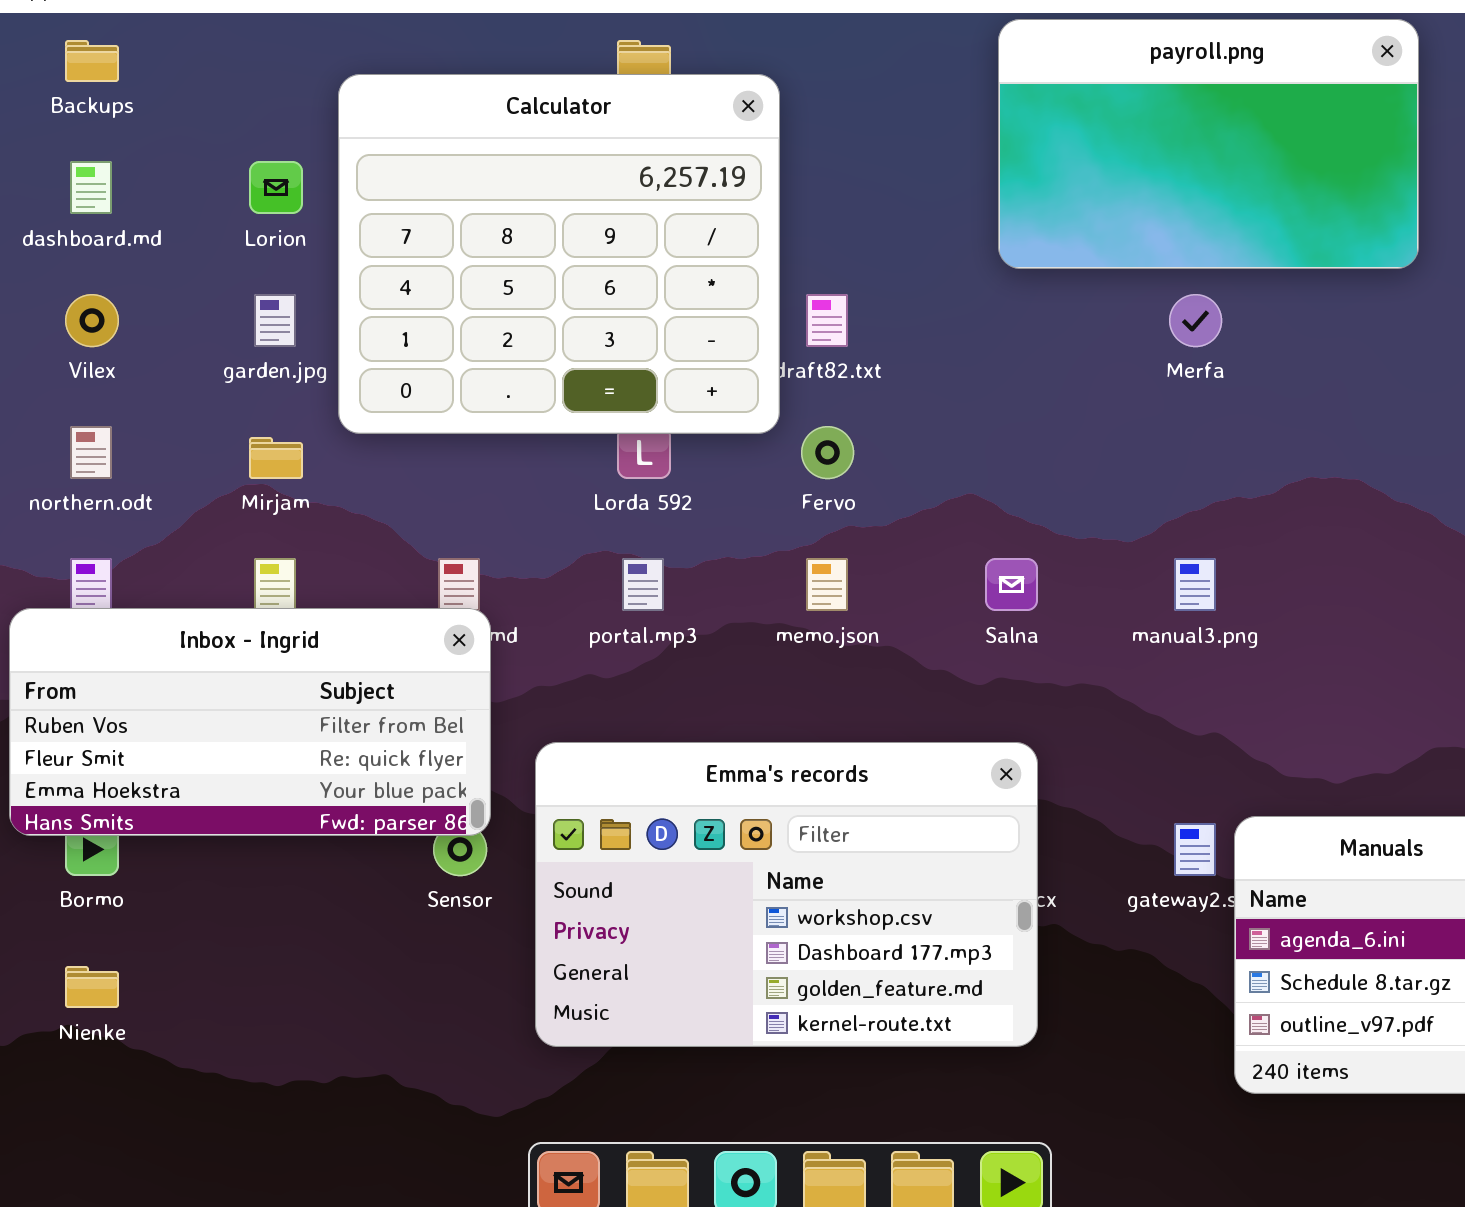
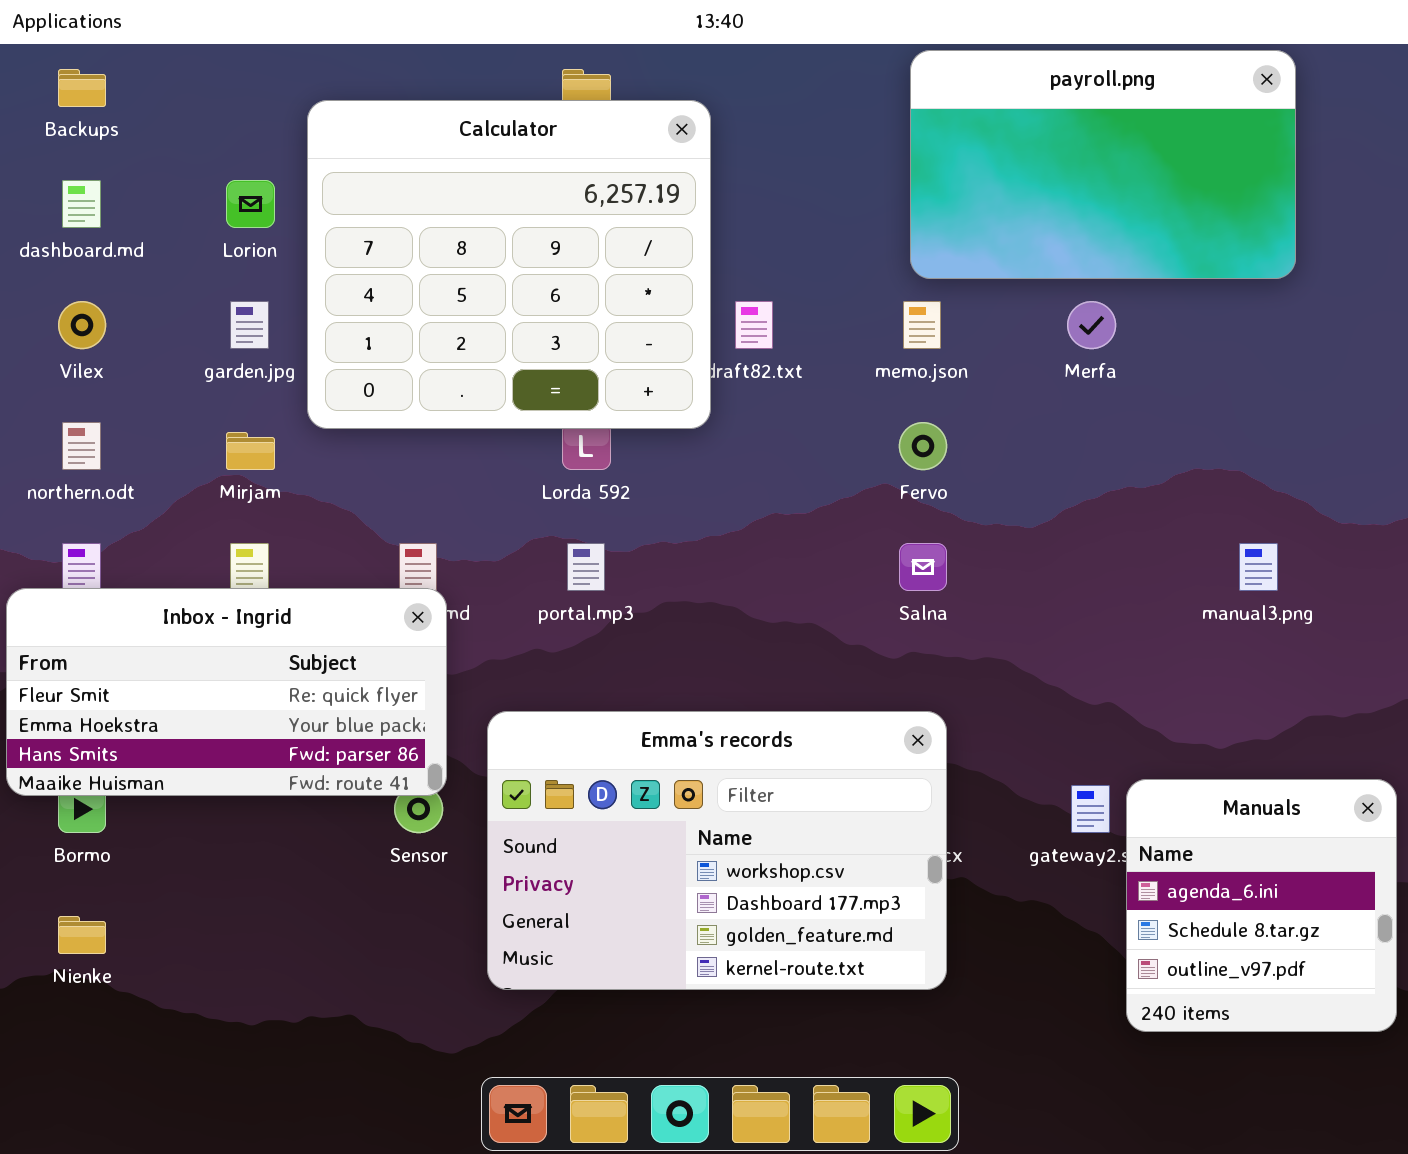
Fervo: [801,426,854,479] -> [899,422,947,470], moved
memo.json: [806,558,848,611] -> [903,301,941,349], moved
manual3.png: [1174,558,1216,611] -> [1239,543,1278,591], moved
Inbox - Ingrid: [9,608,491,836] -> [6,588,447,796], scrolled down 1 row

